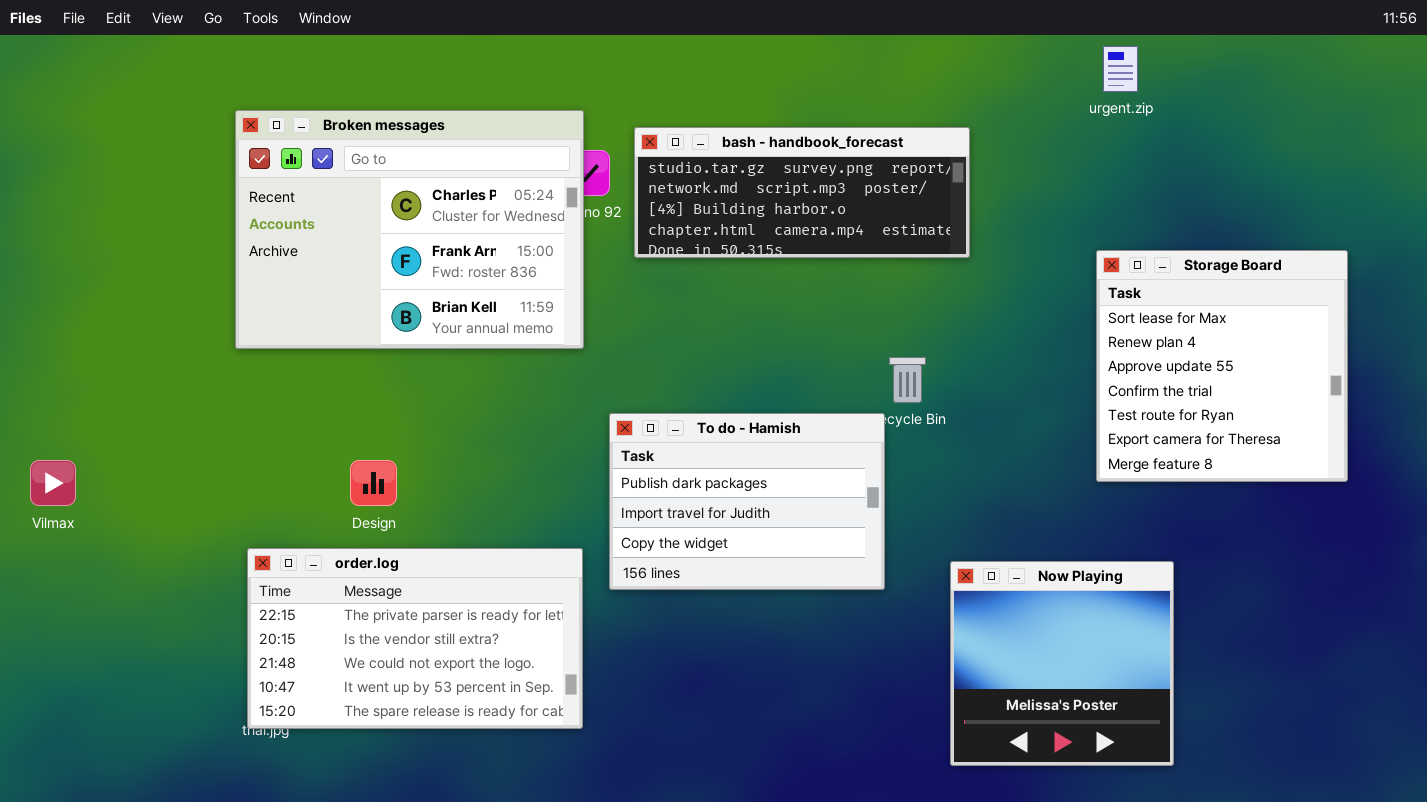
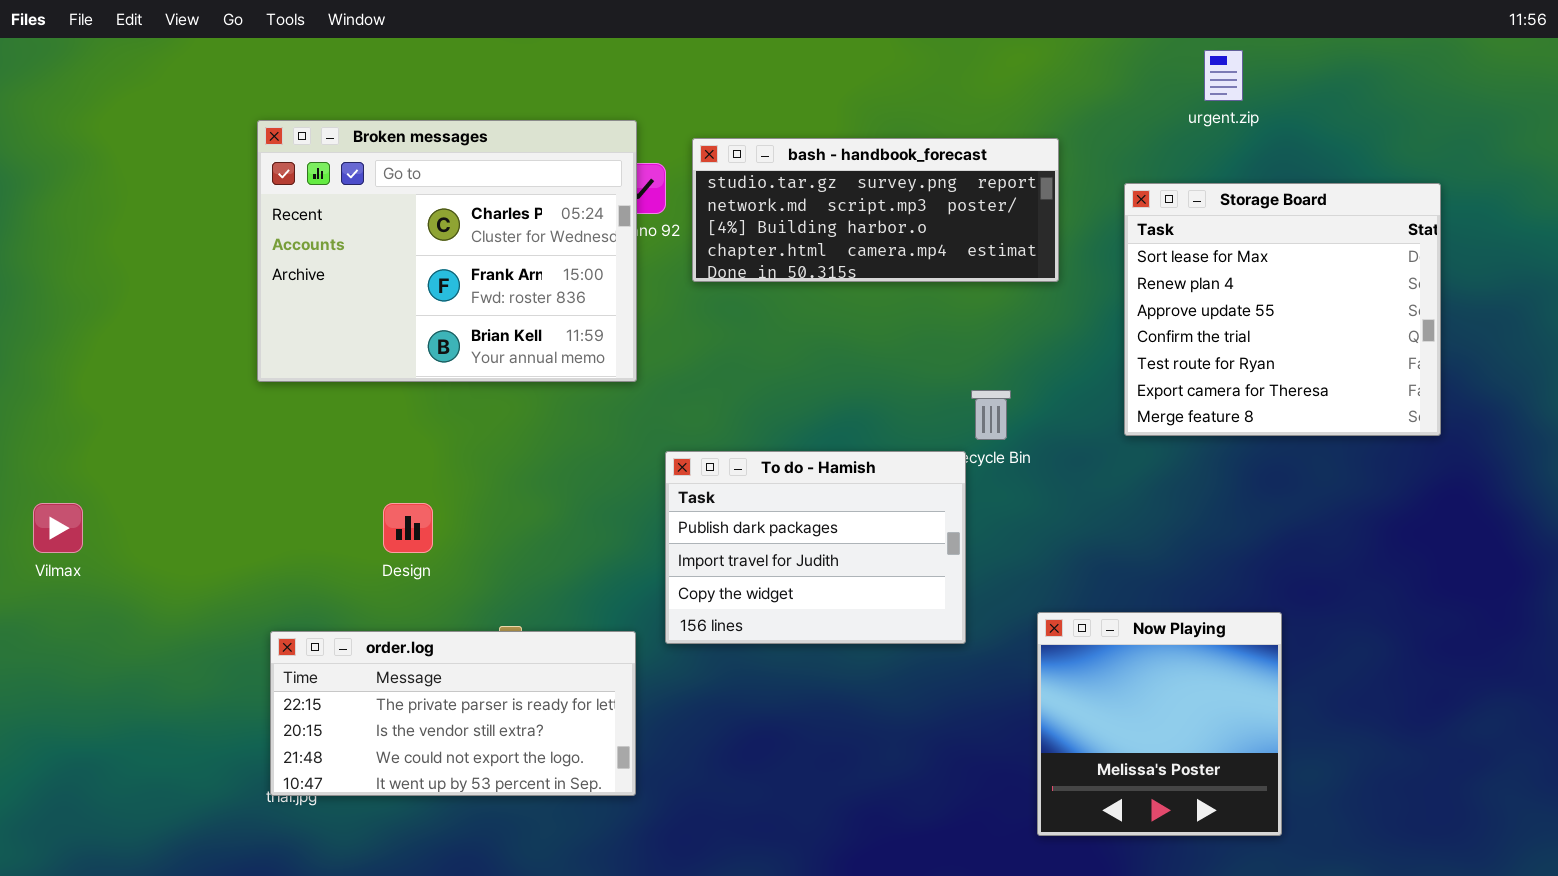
Storage Board: [1096,250,1348,482] -> [1124,183,1441,436], moved, resized
order.log: [247,548,583,729] -> [270,631,636,796], resized

